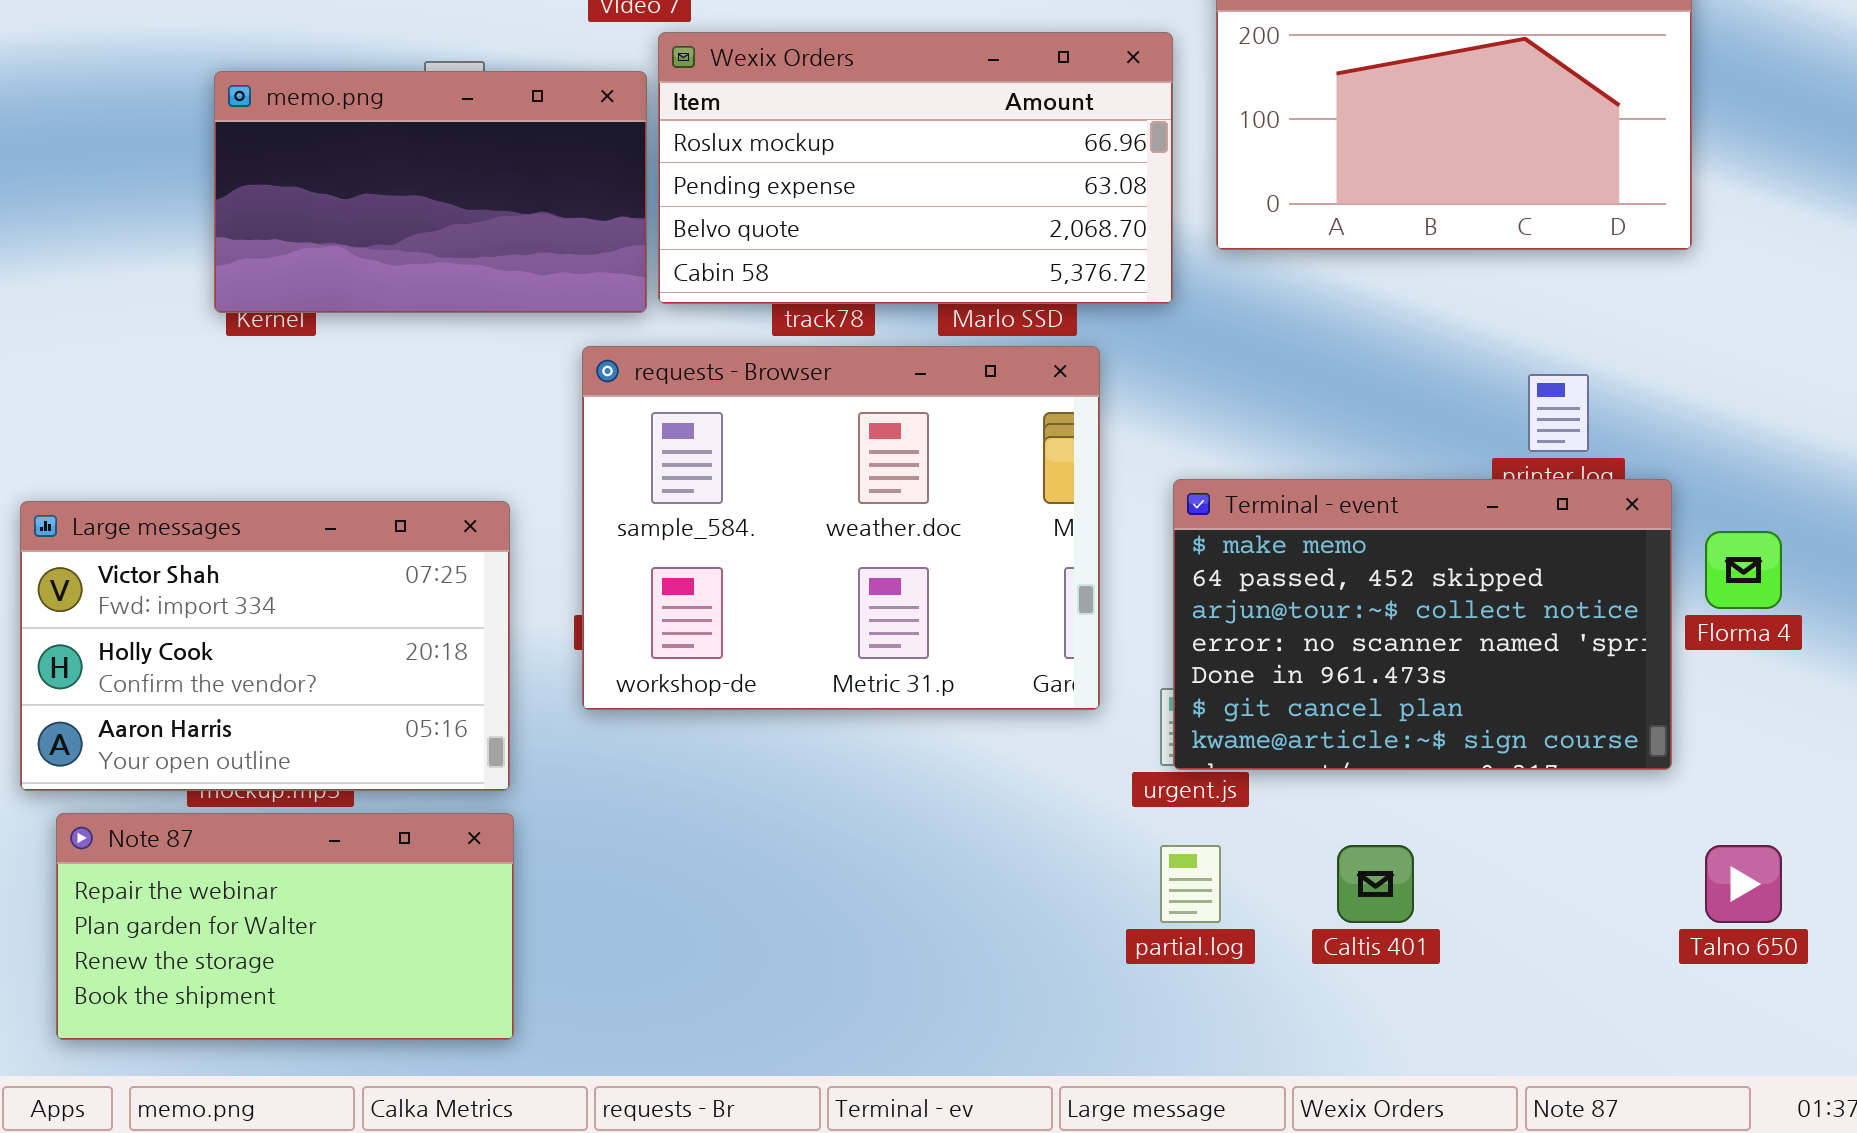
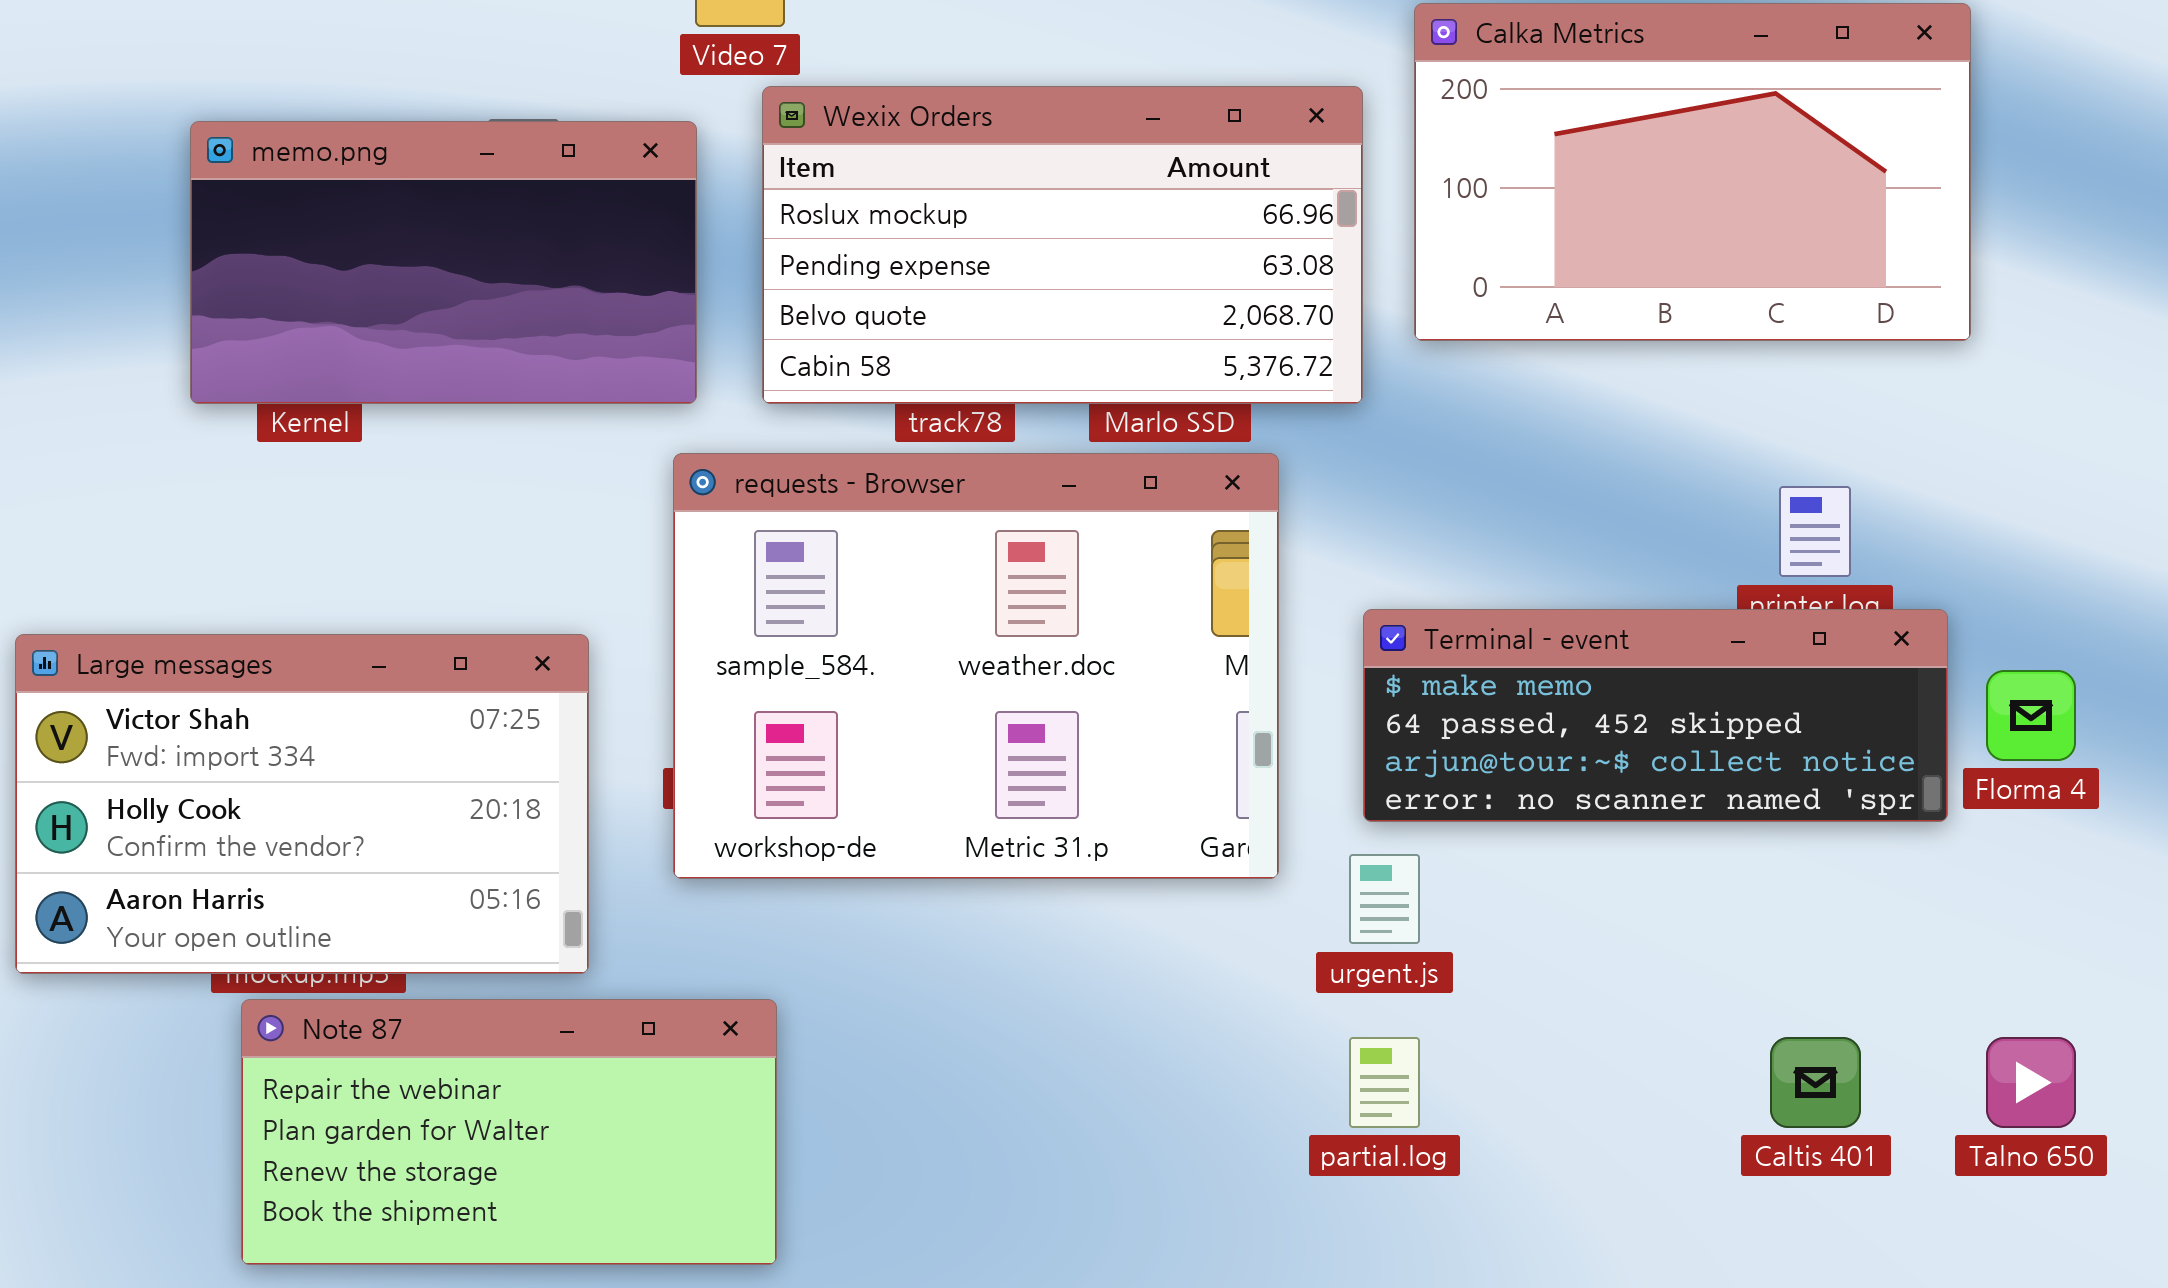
memo.png: [214,71,647,313] -> [190,121,697,404], moved
Terminal - event: [1173,479,1672,770] -> [1363,609,1948,822], resized
Note 87: [56,813,514,1040] -> [241,999,777,1265], moved
Caltis 401: [1337,845,1414,923] -> [1770,1037,1861,1128], moved

